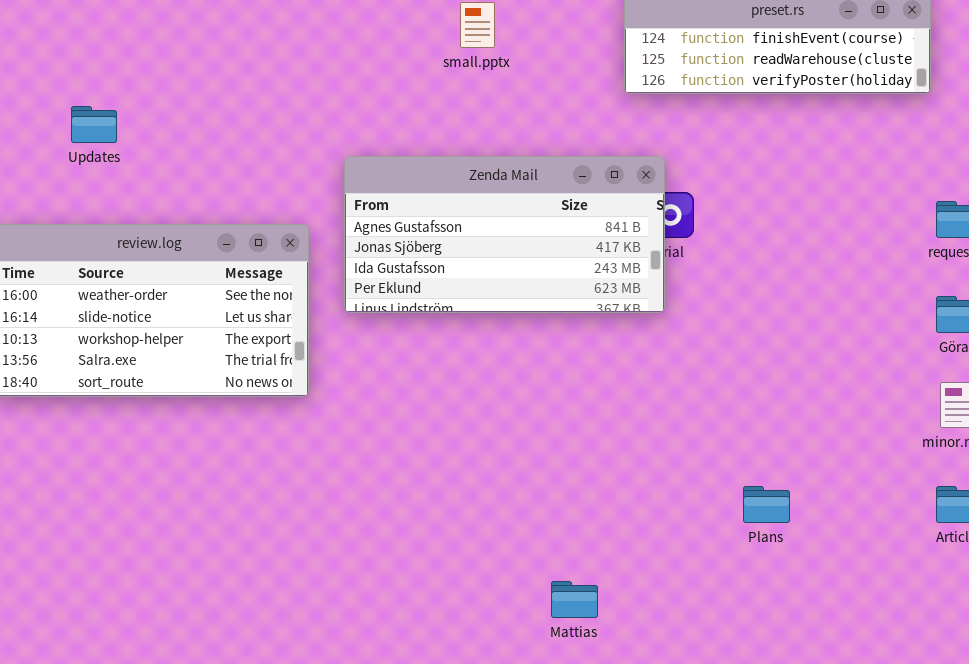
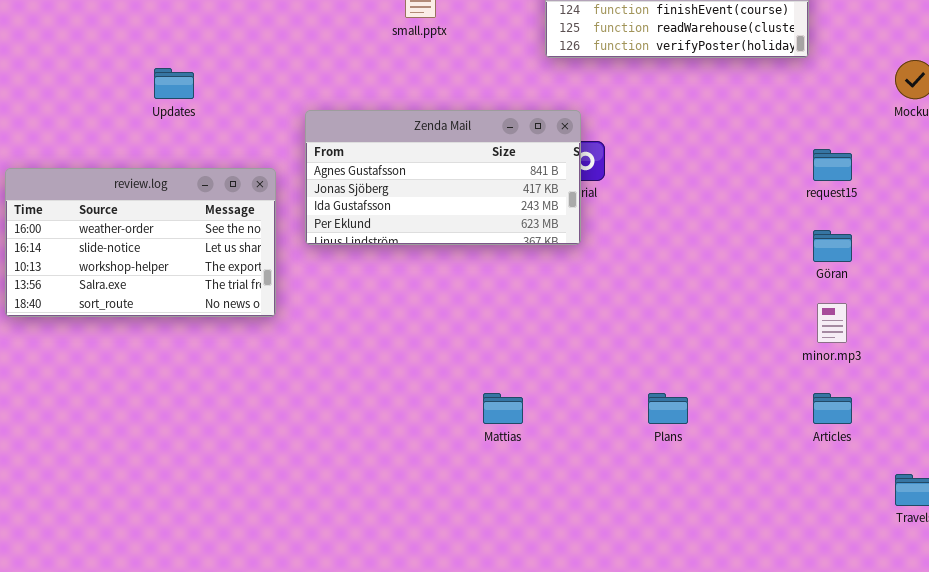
Updates: [71,106,117,143] -> [154,68,194,99], moved
Mattias: [551,581,598,618] -> [483,393,523,424], moved

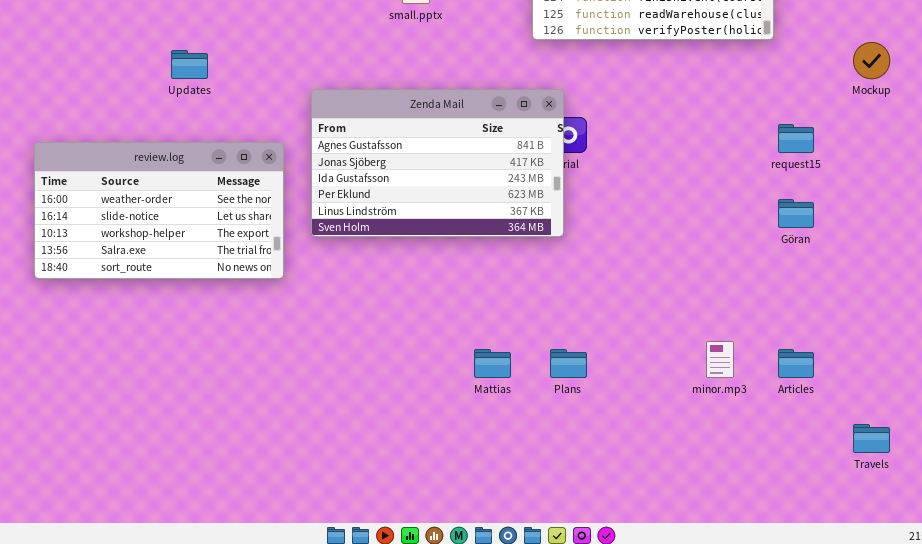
Zenda Mail: [305,110,581,245] -> [311,89,564,237], resized
minor.mp3: [817,303,847,343] -> [706,341,734,378], moved
Plans: [648,393,688,424] -> [550,349,587,378], moved

